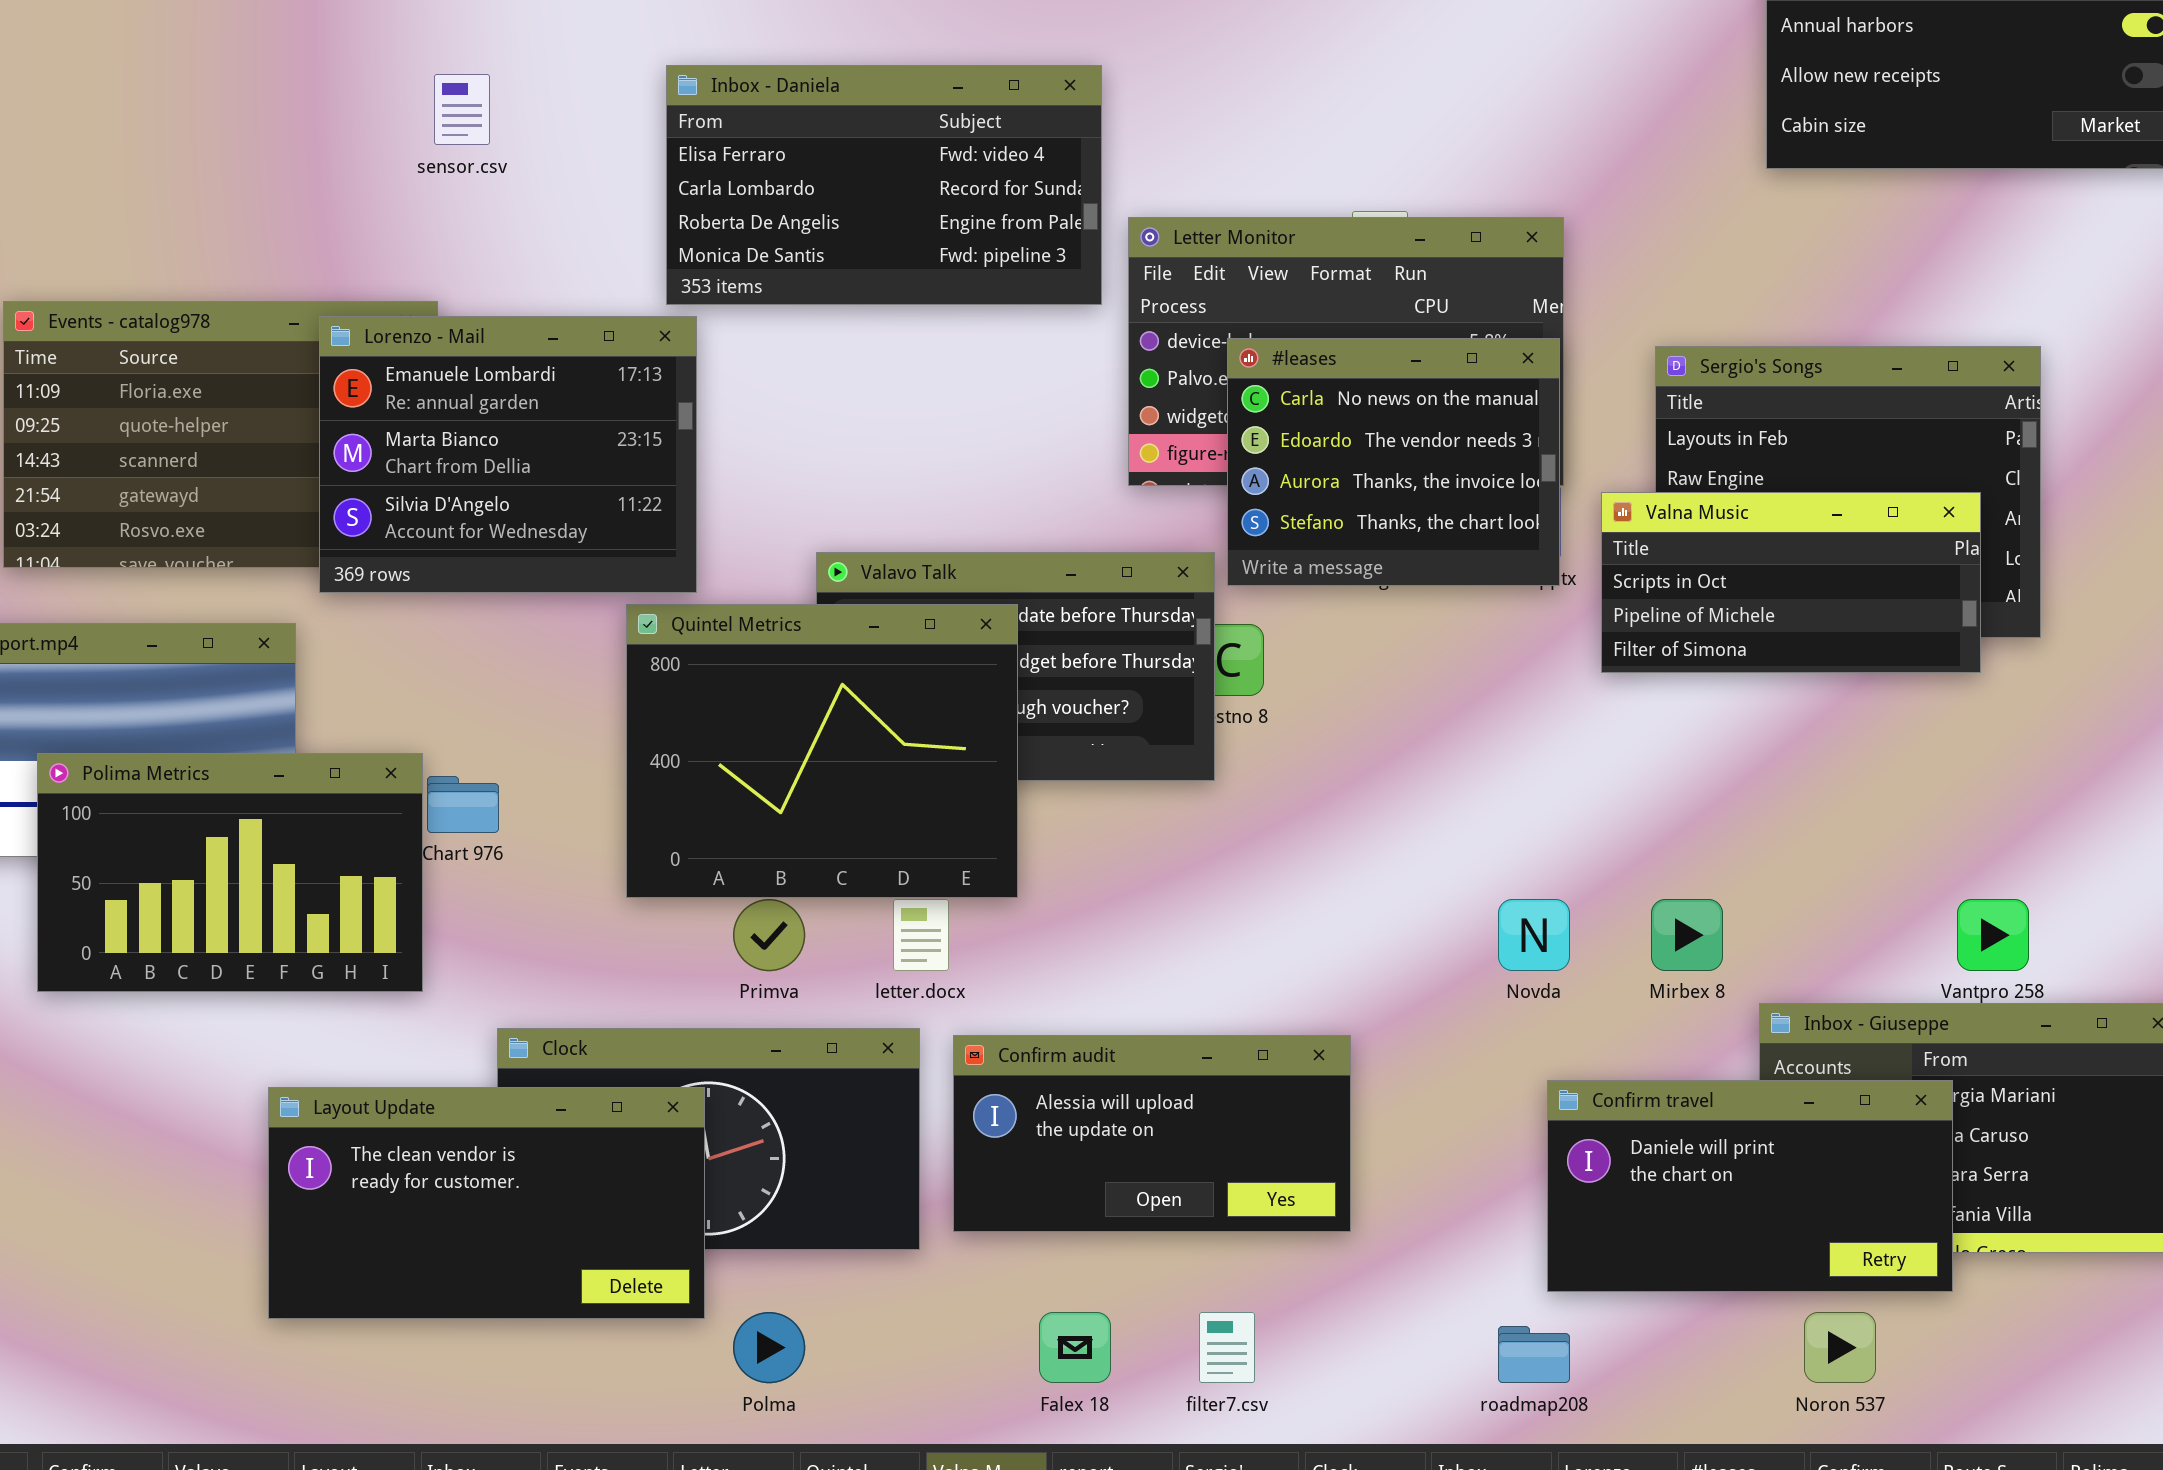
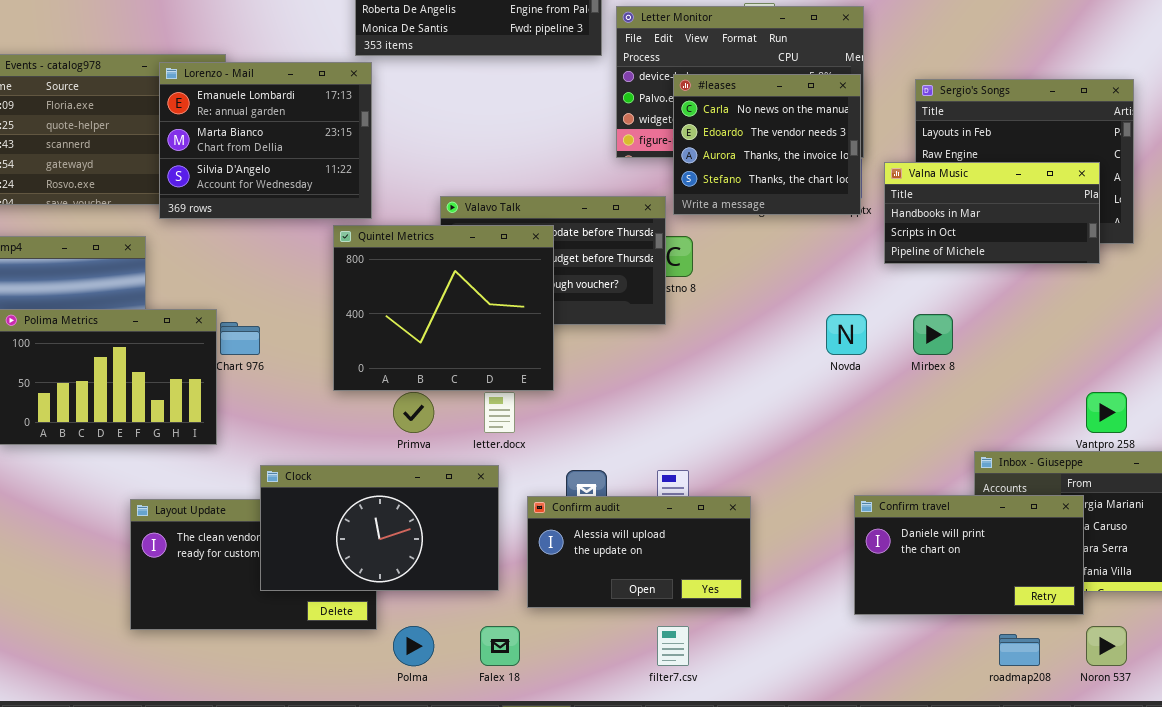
Valna Music: [1601,492,1981,673] -> [884,162,1100,264], scrolled up 1 row
Novda: [1498,899,1570,971] -> [826,314,867,355], moved
Mirbex 8: [1651,899,1723,971] -> [913,314,953,355], moved
Clock: [497,1028,920,1250] -> [260,465,499,591], raised
Confirm audit: [953,1035,1351,1232] -> [527,496,751,608], moved
Falex 18: [1039,1312,1111,1383] -> [480,626,520,666], moved
Noron 537: [1804,1312,1876,1383] -> [1086,626,1127,666], moved
roadmap208: [1498,1326,1570,1383] -> [999,634,1040,666], moved

